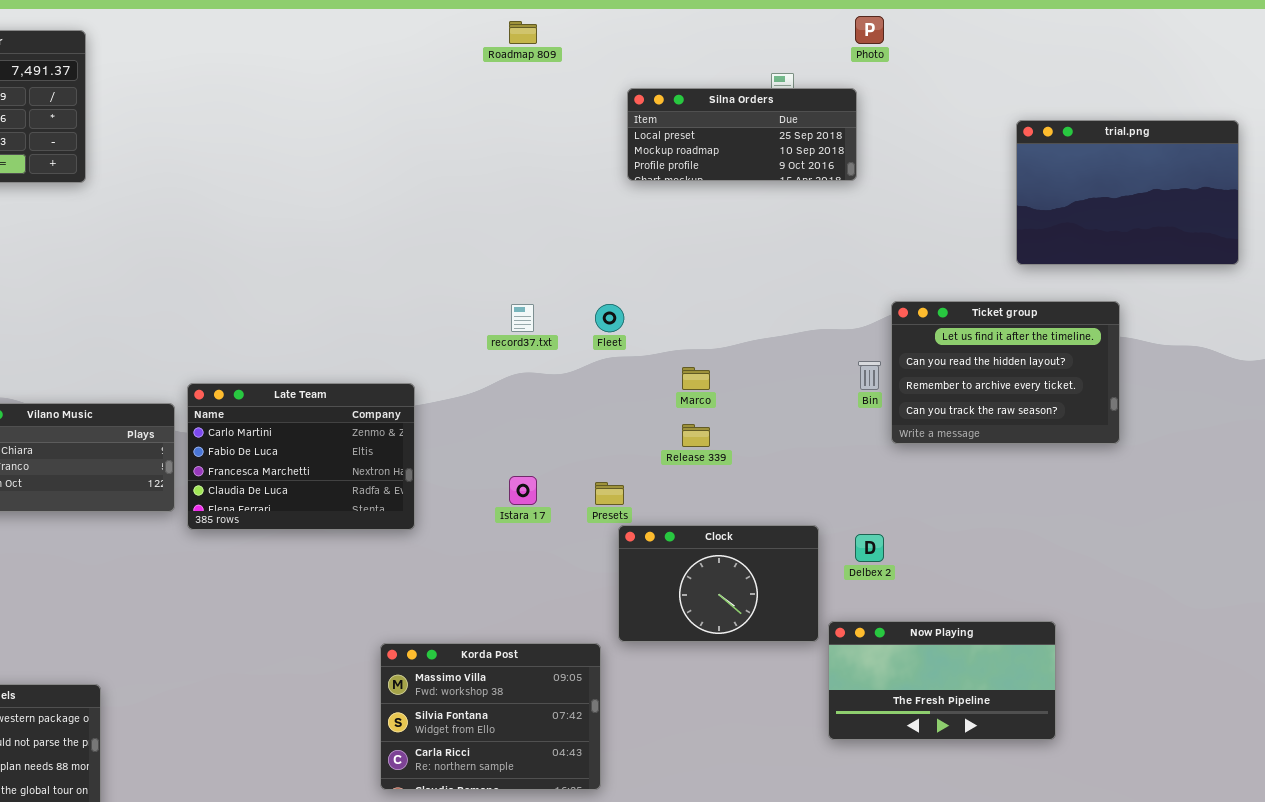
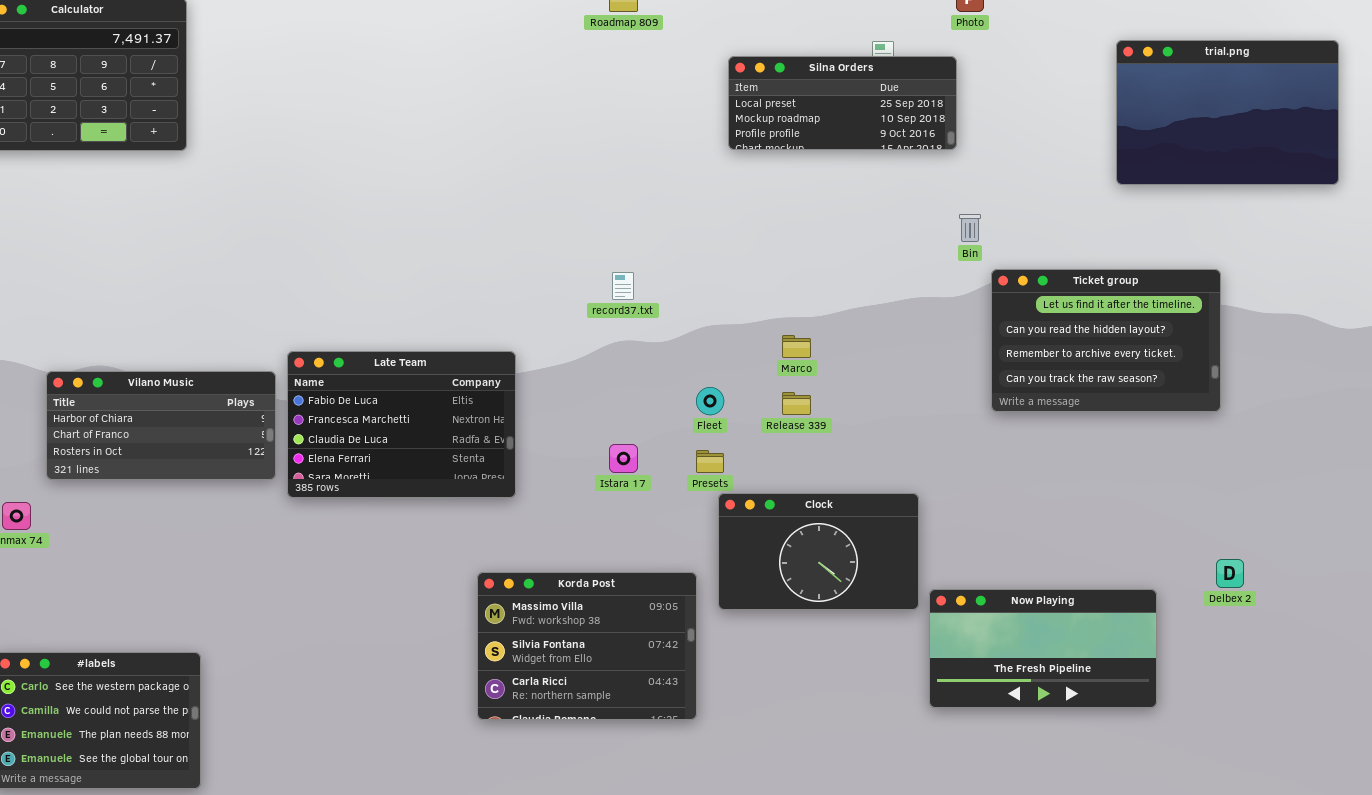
trial.png: [1016,120,1239,265] -> [1116,40,1339,185], moved
Fleet: [595,304,624,332] -> [696,387,724,415], moved
Bin: [858,361,881,390] -> [959,214,981,242], moved
Late Team: [187,383,415,530] -> [287,351,516,498], scrolled down 1 row
Delbex 2: [855,534,884,562] -> [1216,559,1244,588], moved
Korda Post: [380,643,601,790] -> [477,572,697,720], moved

